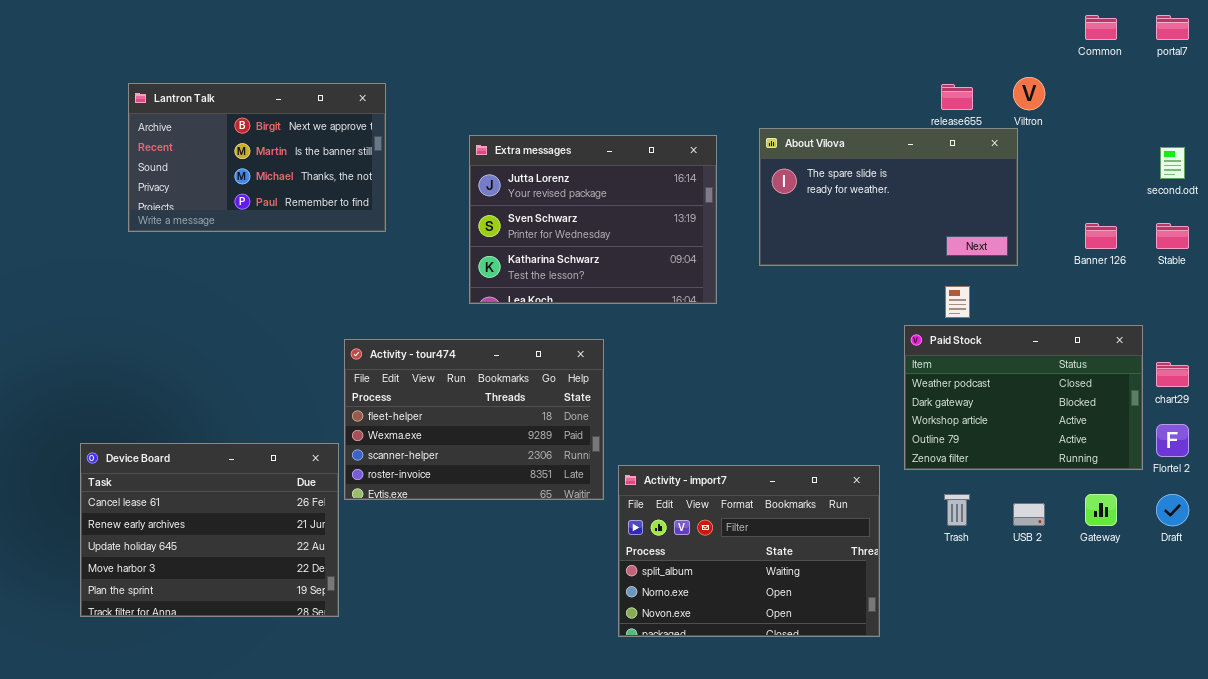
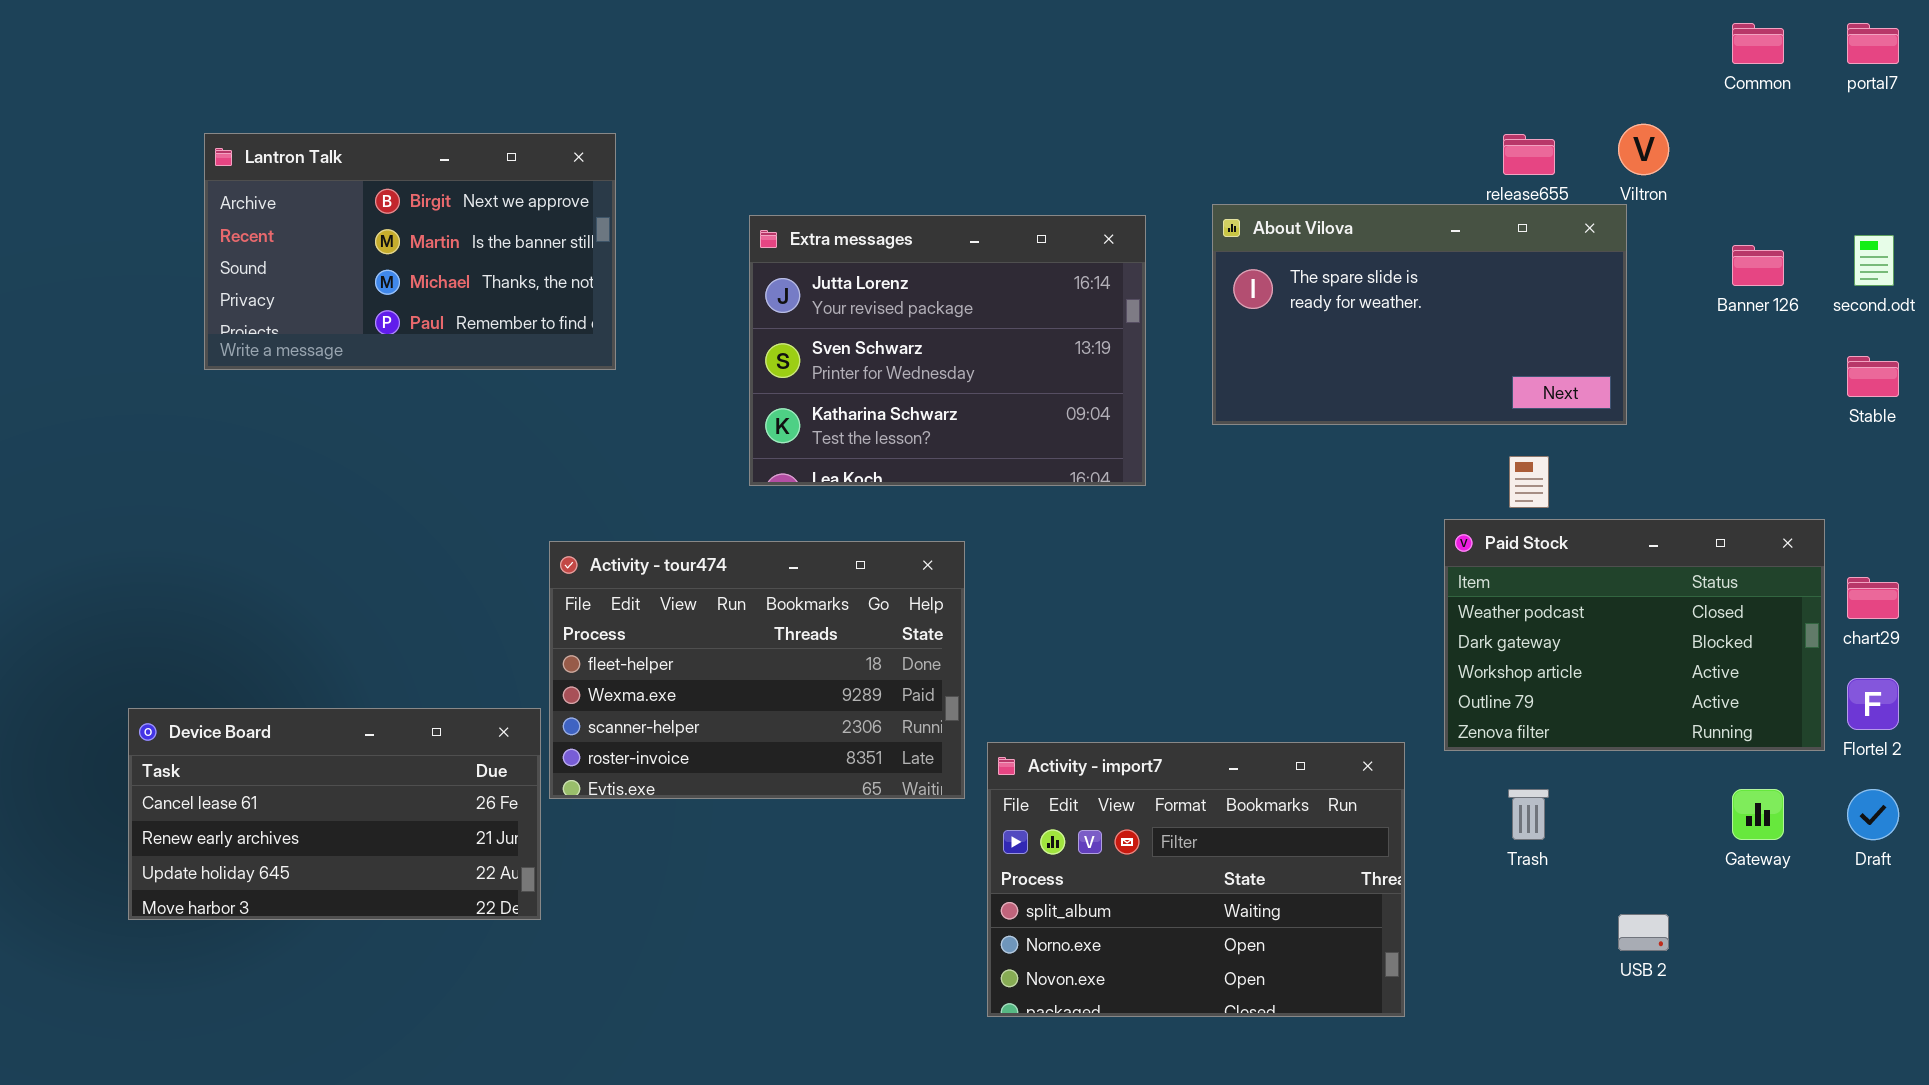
Banner 126: [1085,223,1117,249] -> [1732,245,1784,286], moved
Device Board: [80,443,339,617] -> [128,708,541,920], resized
USB 2: [1013,503,1045,526] -> [1618,914,1669,951], moved

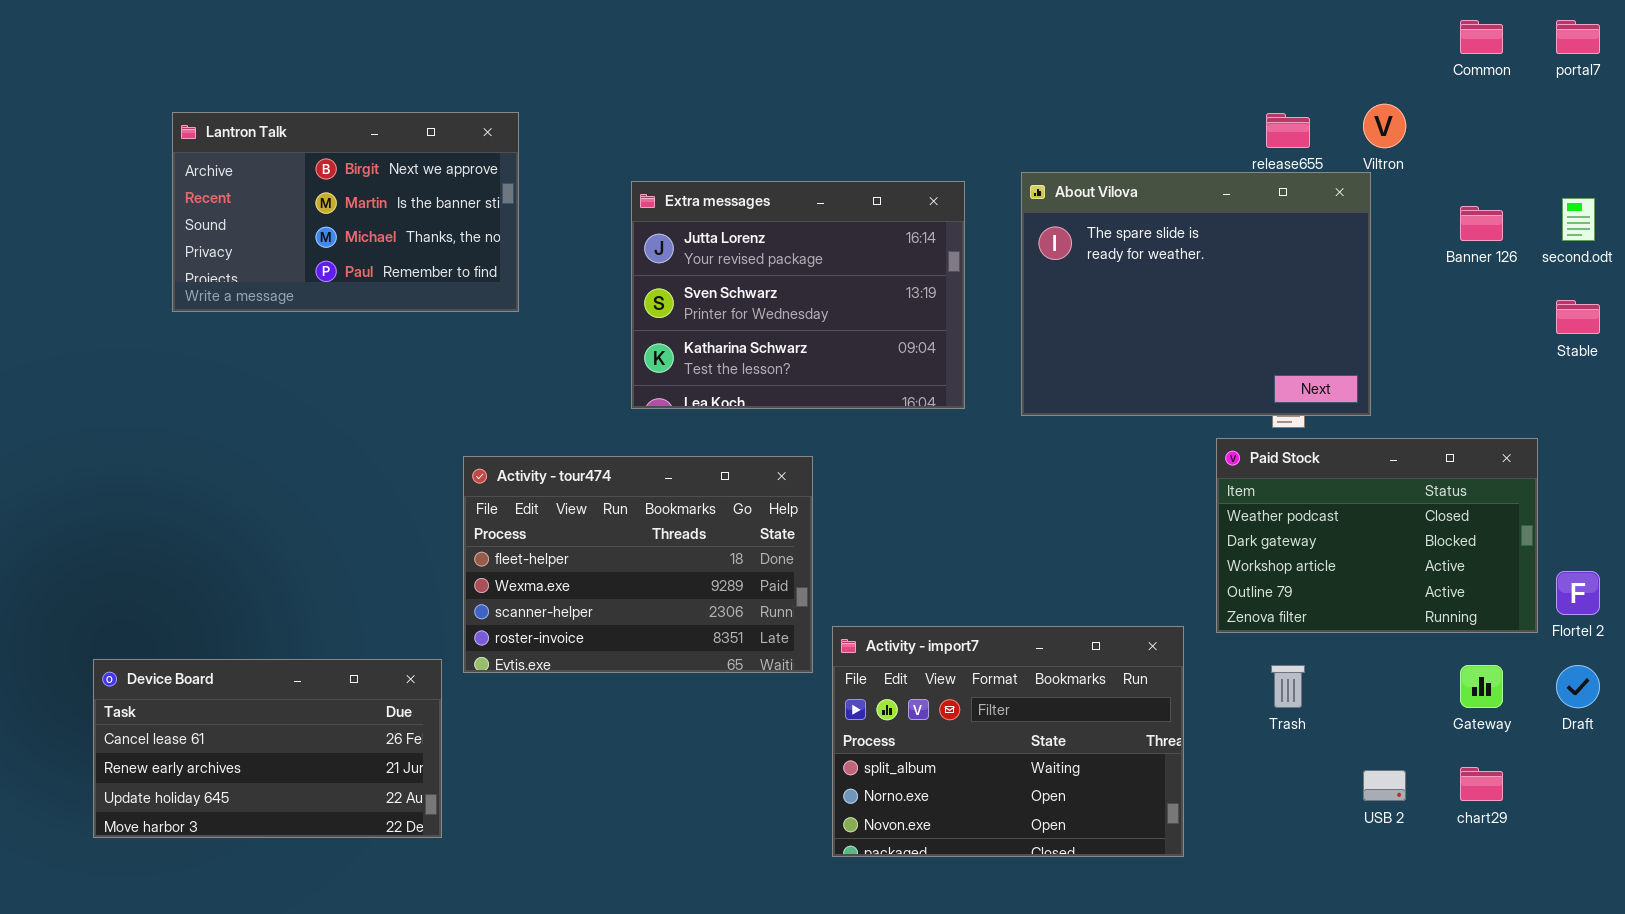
About Vilova: [1212,204,1627,425] -> [1021,172,1371,416], resized
chart29: [1847,577,1899,619] -> [1460,767,1503,801], moved
Device Board: [128,708,541,920] -> [93,659,442,838], moved

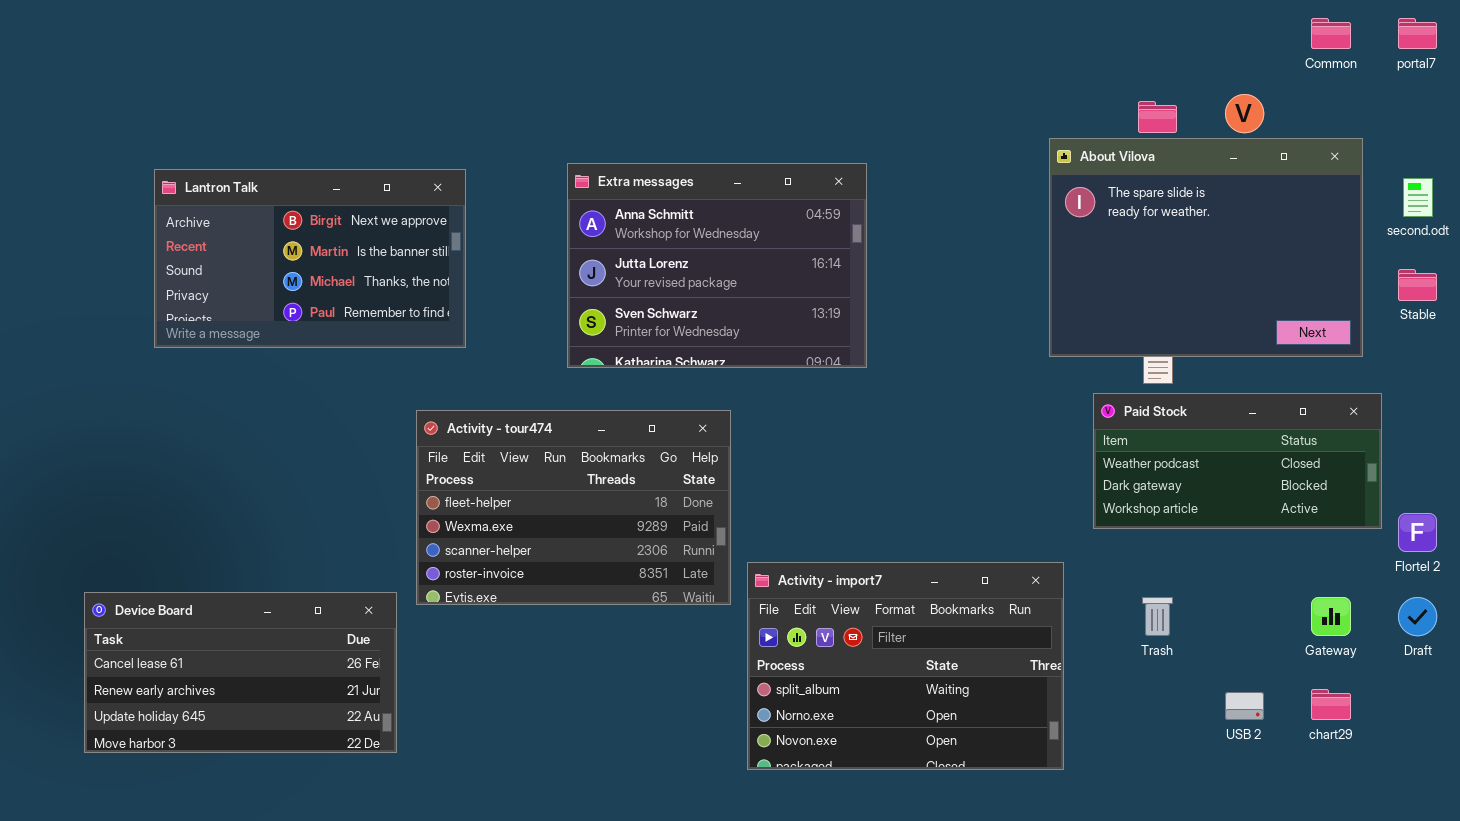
Lantron Talk: [172,112,519,312] -> [154,169,466,348], moved
About Vilova: [1021,172,1371,416] -> [1049,138,1363,357], moved
Extra messages: [631,181,965,409] -> [567,163,867,368], scrolled up 1 row
Paid Stock: [1216,438,1538,633] -> [1093,393,1382,529], resized

